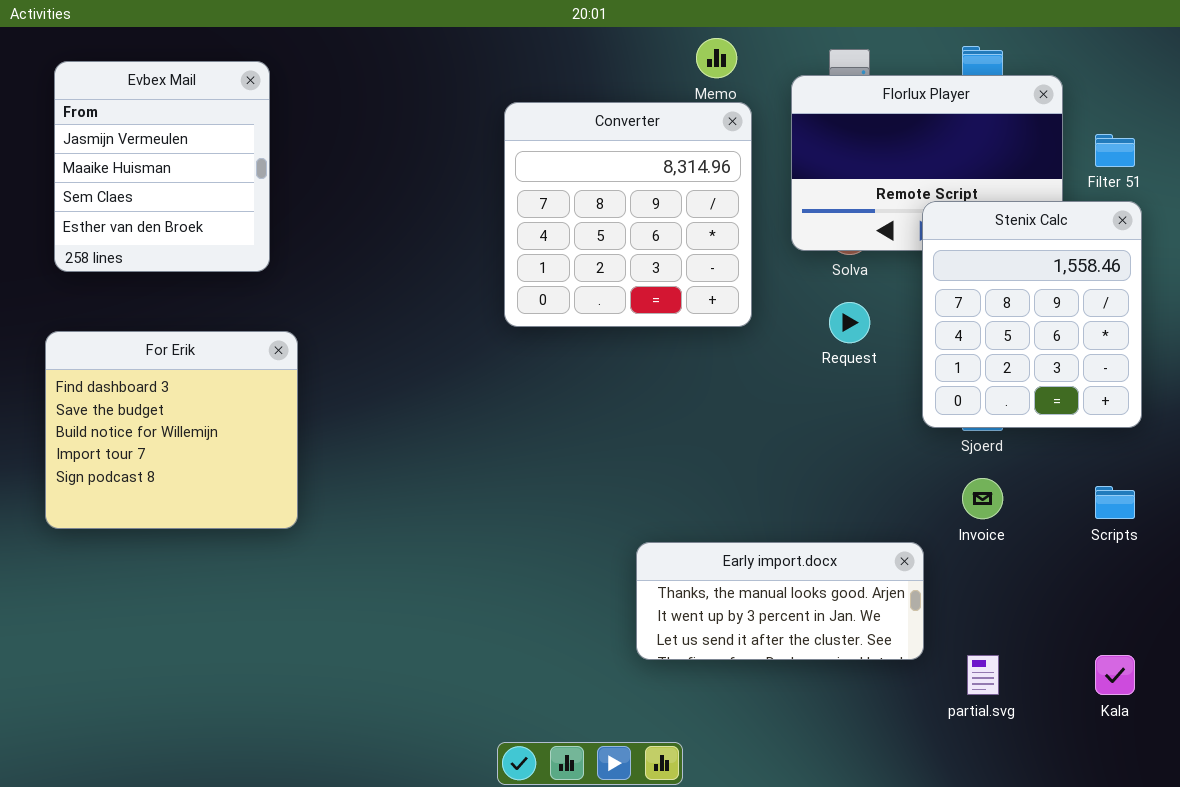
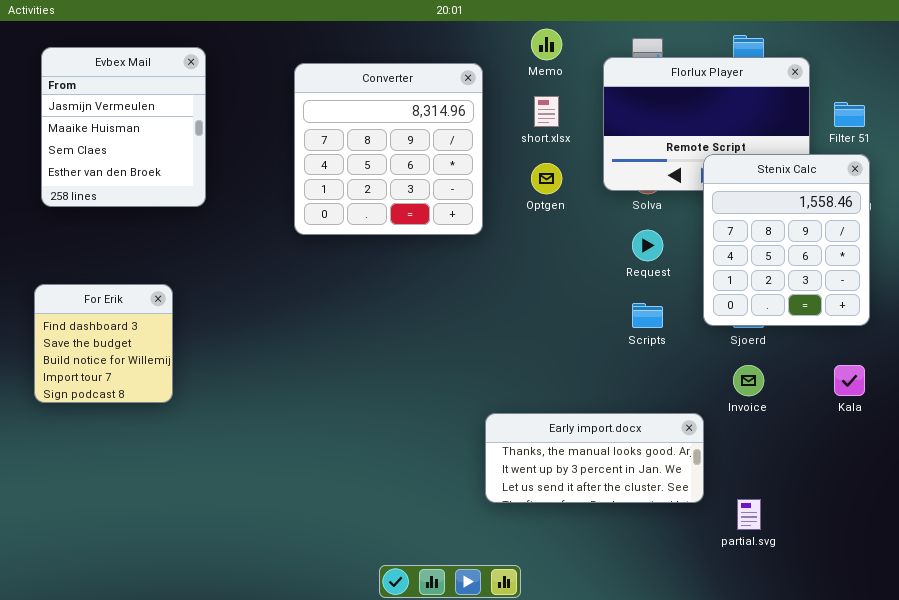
Converter: [504,102,752,327] -> [294,63,483,235], moved
For Erik: [45,331,298,529] -> [34,284,173,403], resized
Scripts: [1095,486,1135,519] -> [632,303,663,328], moved
Kala: [1095,655,1135,695] -> [834,365,865,396], moved

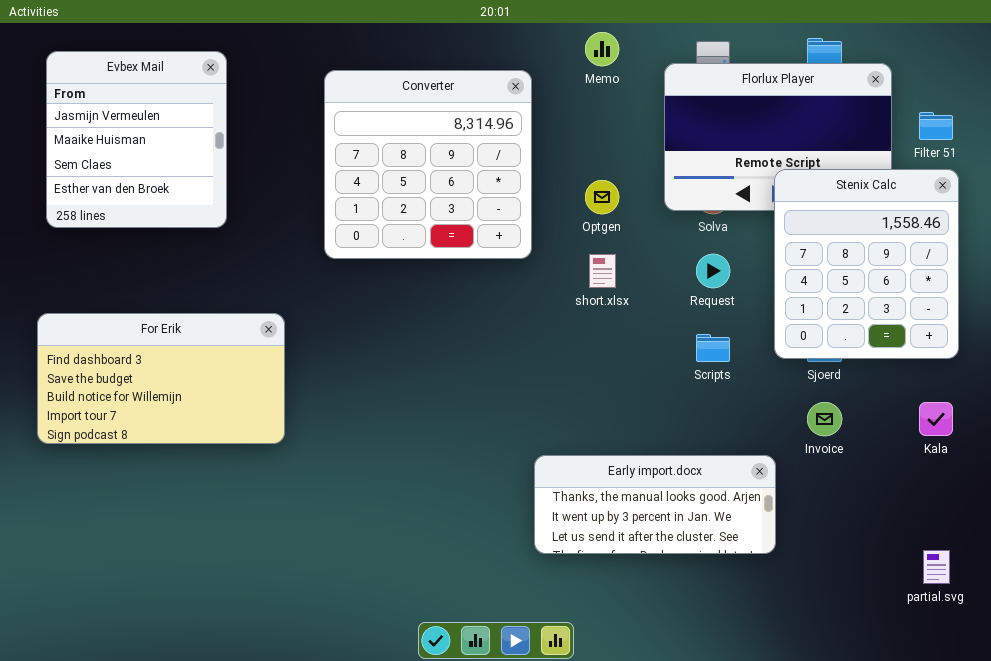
short.xlsx: [534,96,559,127] -> [589,254,616,288], moved
For Erik: [34,284,173,403] -> [37,313,285,444], resized
partial.svg: [737,499,761,530] -> [923,550,950,584], moved

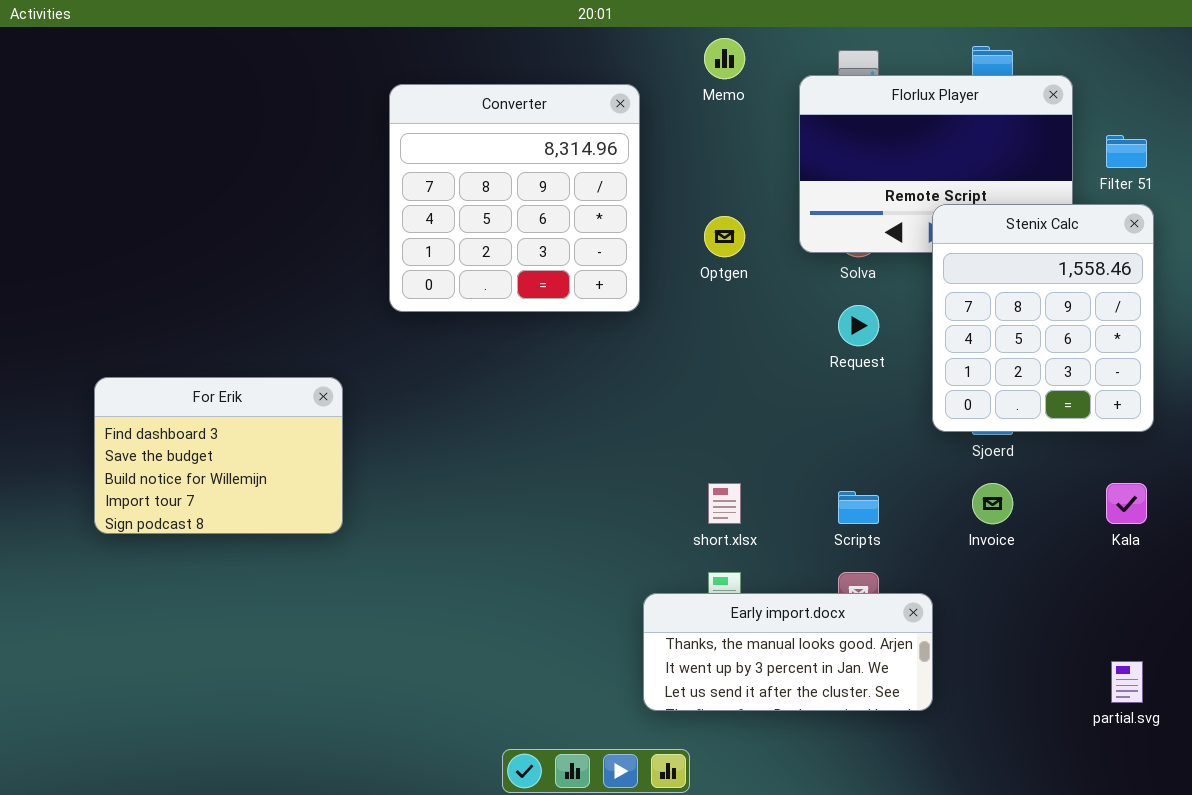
Evbex Mail: [46,51,227,228] -> none, closed
short.xlsx: [589,254,616,288] -> [708,483,741,524], moved
For Erik: [37,313,285,444] -> [94,377,343,534], resized
Scripts: [696,334,730,362] -> [838,491,879,524], moved
Early import.docx: [534,455,776,554] -> [643,593,933,711], moved

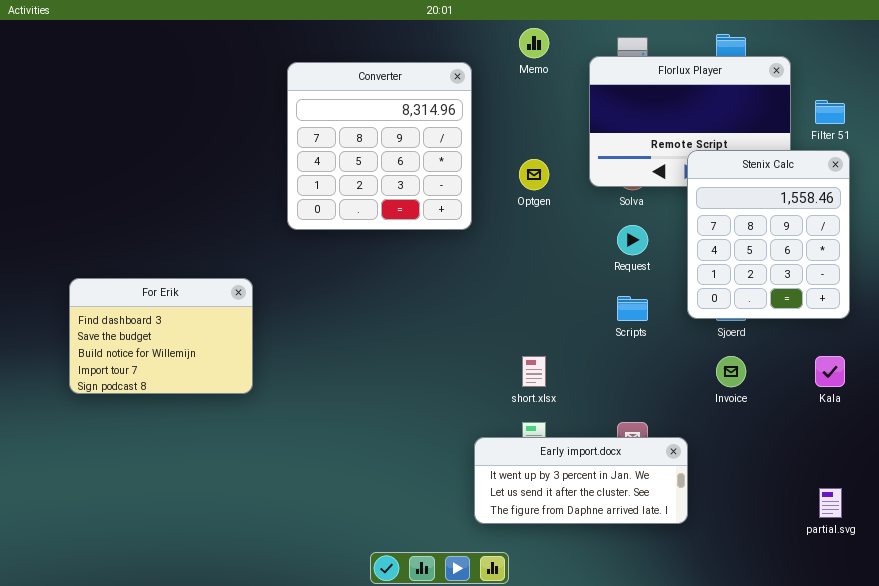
Scripts: [838,491,879,524] -> [617,296,648,321], moved
Early import.docx: [643,593,933,711] -> [474,437,688,524], scrolled down 1 row

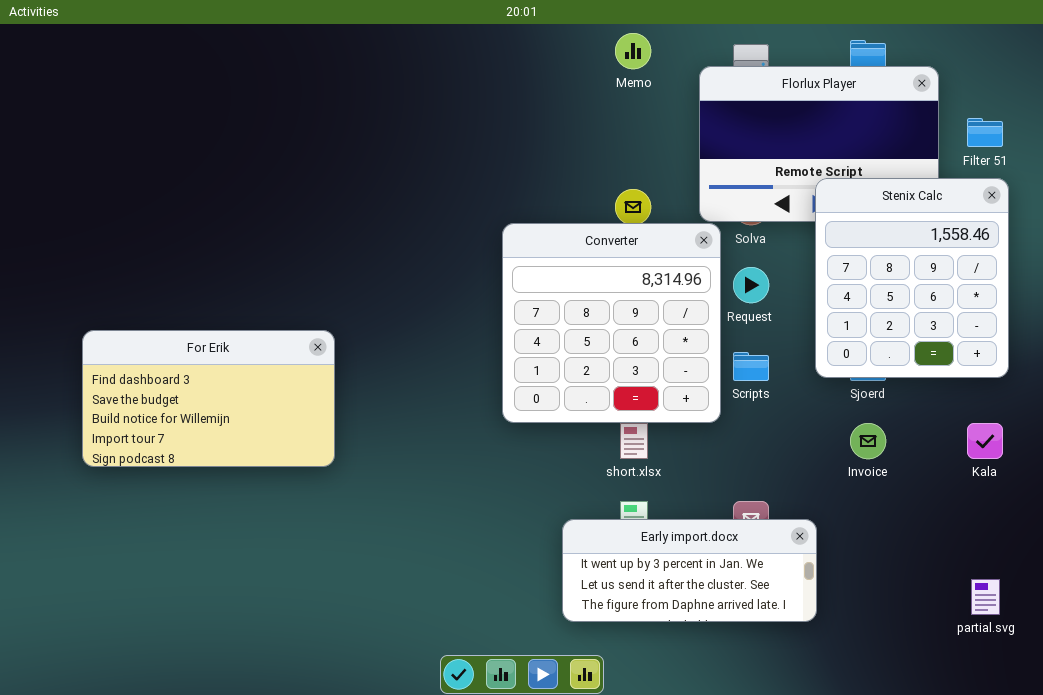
Converter: [287,62,472,230] -> [502,223,721,423], moved
For Erik: [69,278,253,394] -> [82,330,335,467], resized

